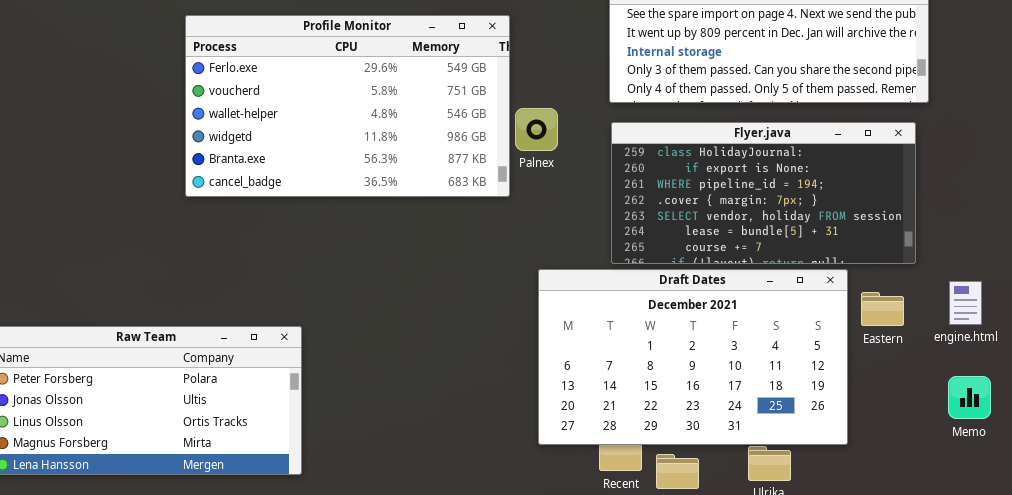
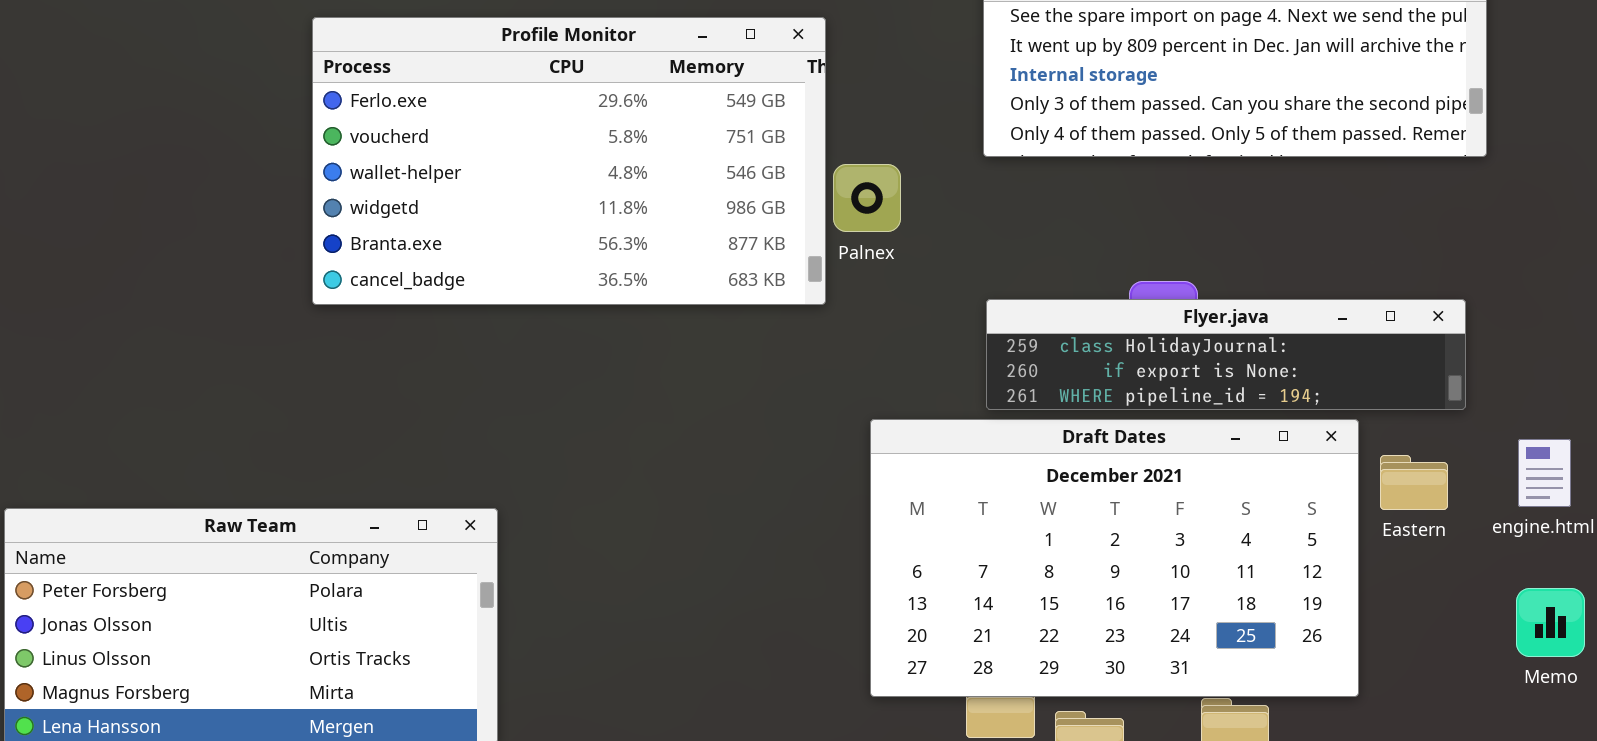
Flyer.java: [611,122,916,264] -> [986,299,1466,410], resized

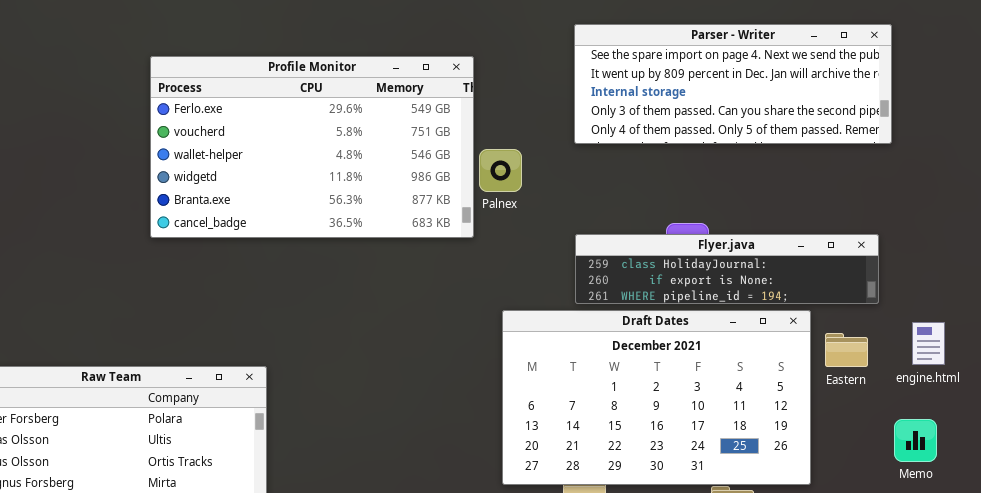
Memo: [1516,588,1585,657] -> [894,419,937,462], moved

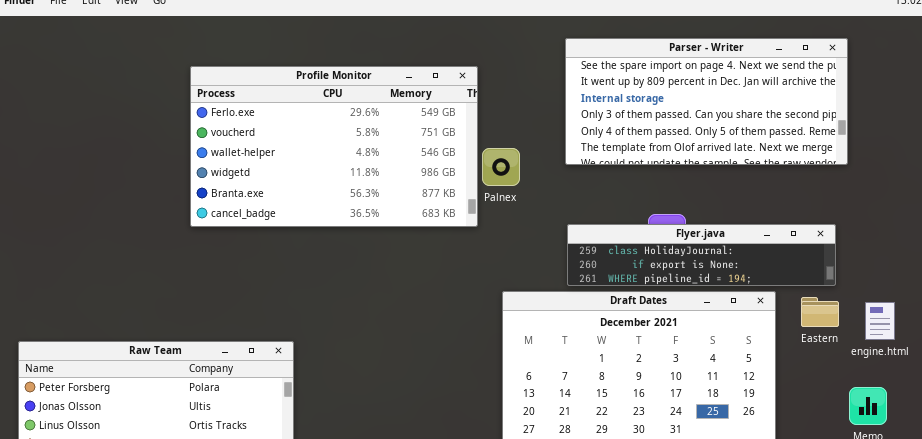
Parser - Writer: [574,24,892,144] -> [565,38,848,165], resized
Eastern: [825,333,868,367] -> [801,297,839,327], moved

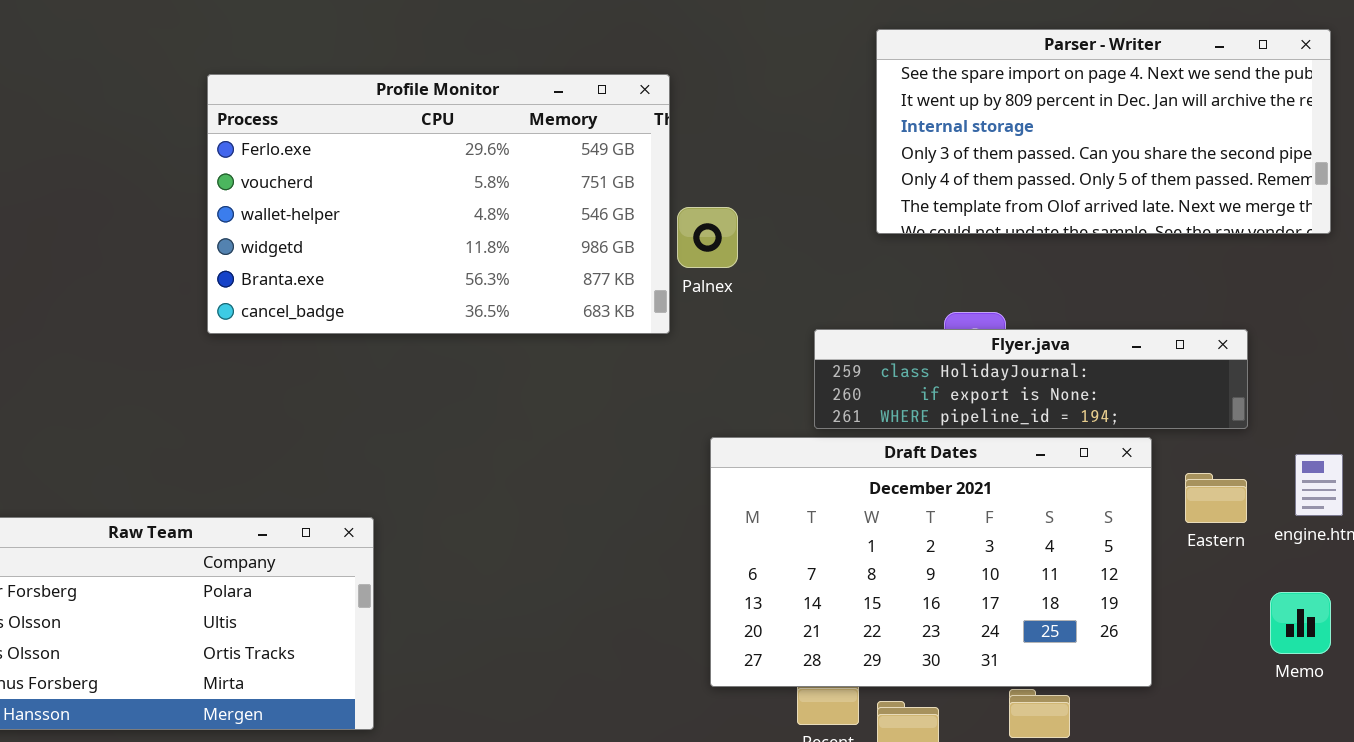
Parser - Writer: [565,38,848,165] -> [876,29,1331,234], moved
Eastern: [801,297,839,327] -> [1185,473,1247,523], moved

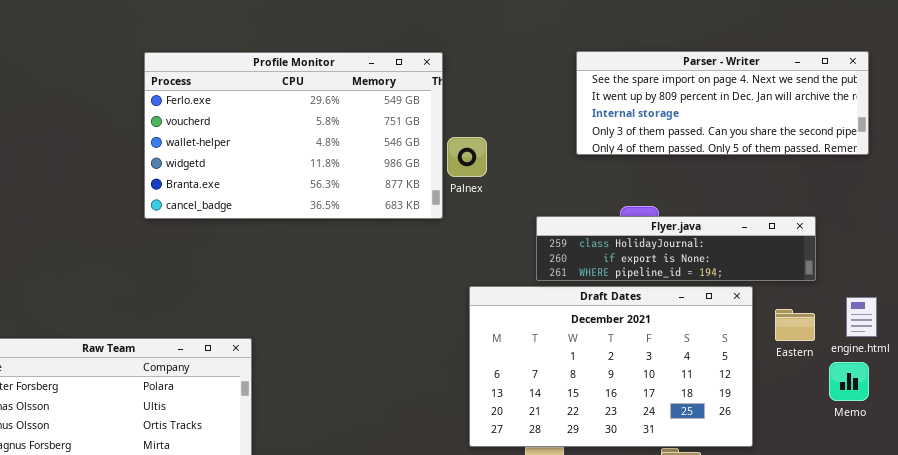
Parser - Writer: [876,29,1331,234] -> [576,51,869,155], resized
Memo: [1270,592,1331,654] -> [829,362,869,401], moved

